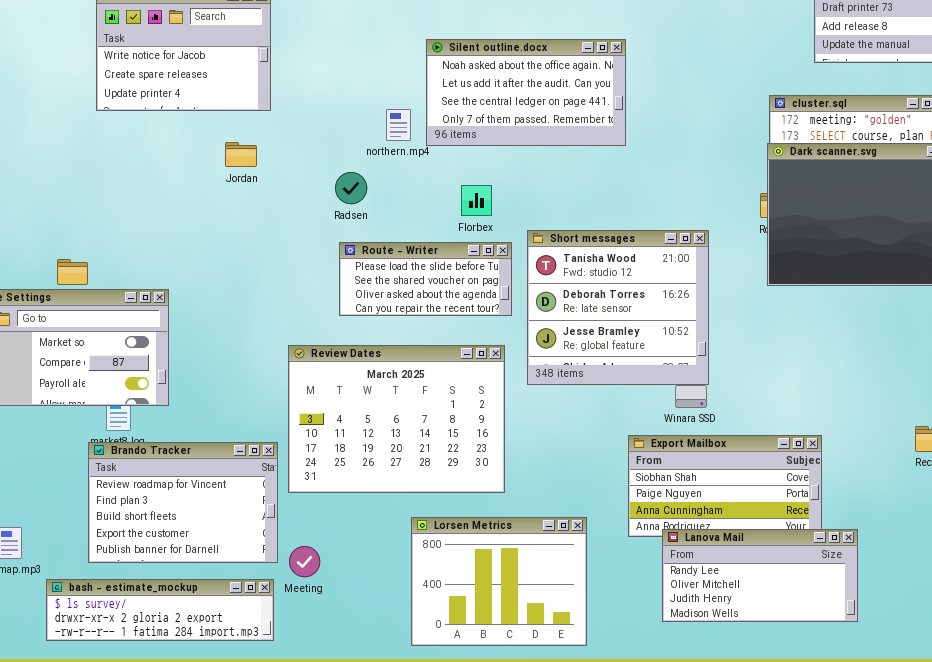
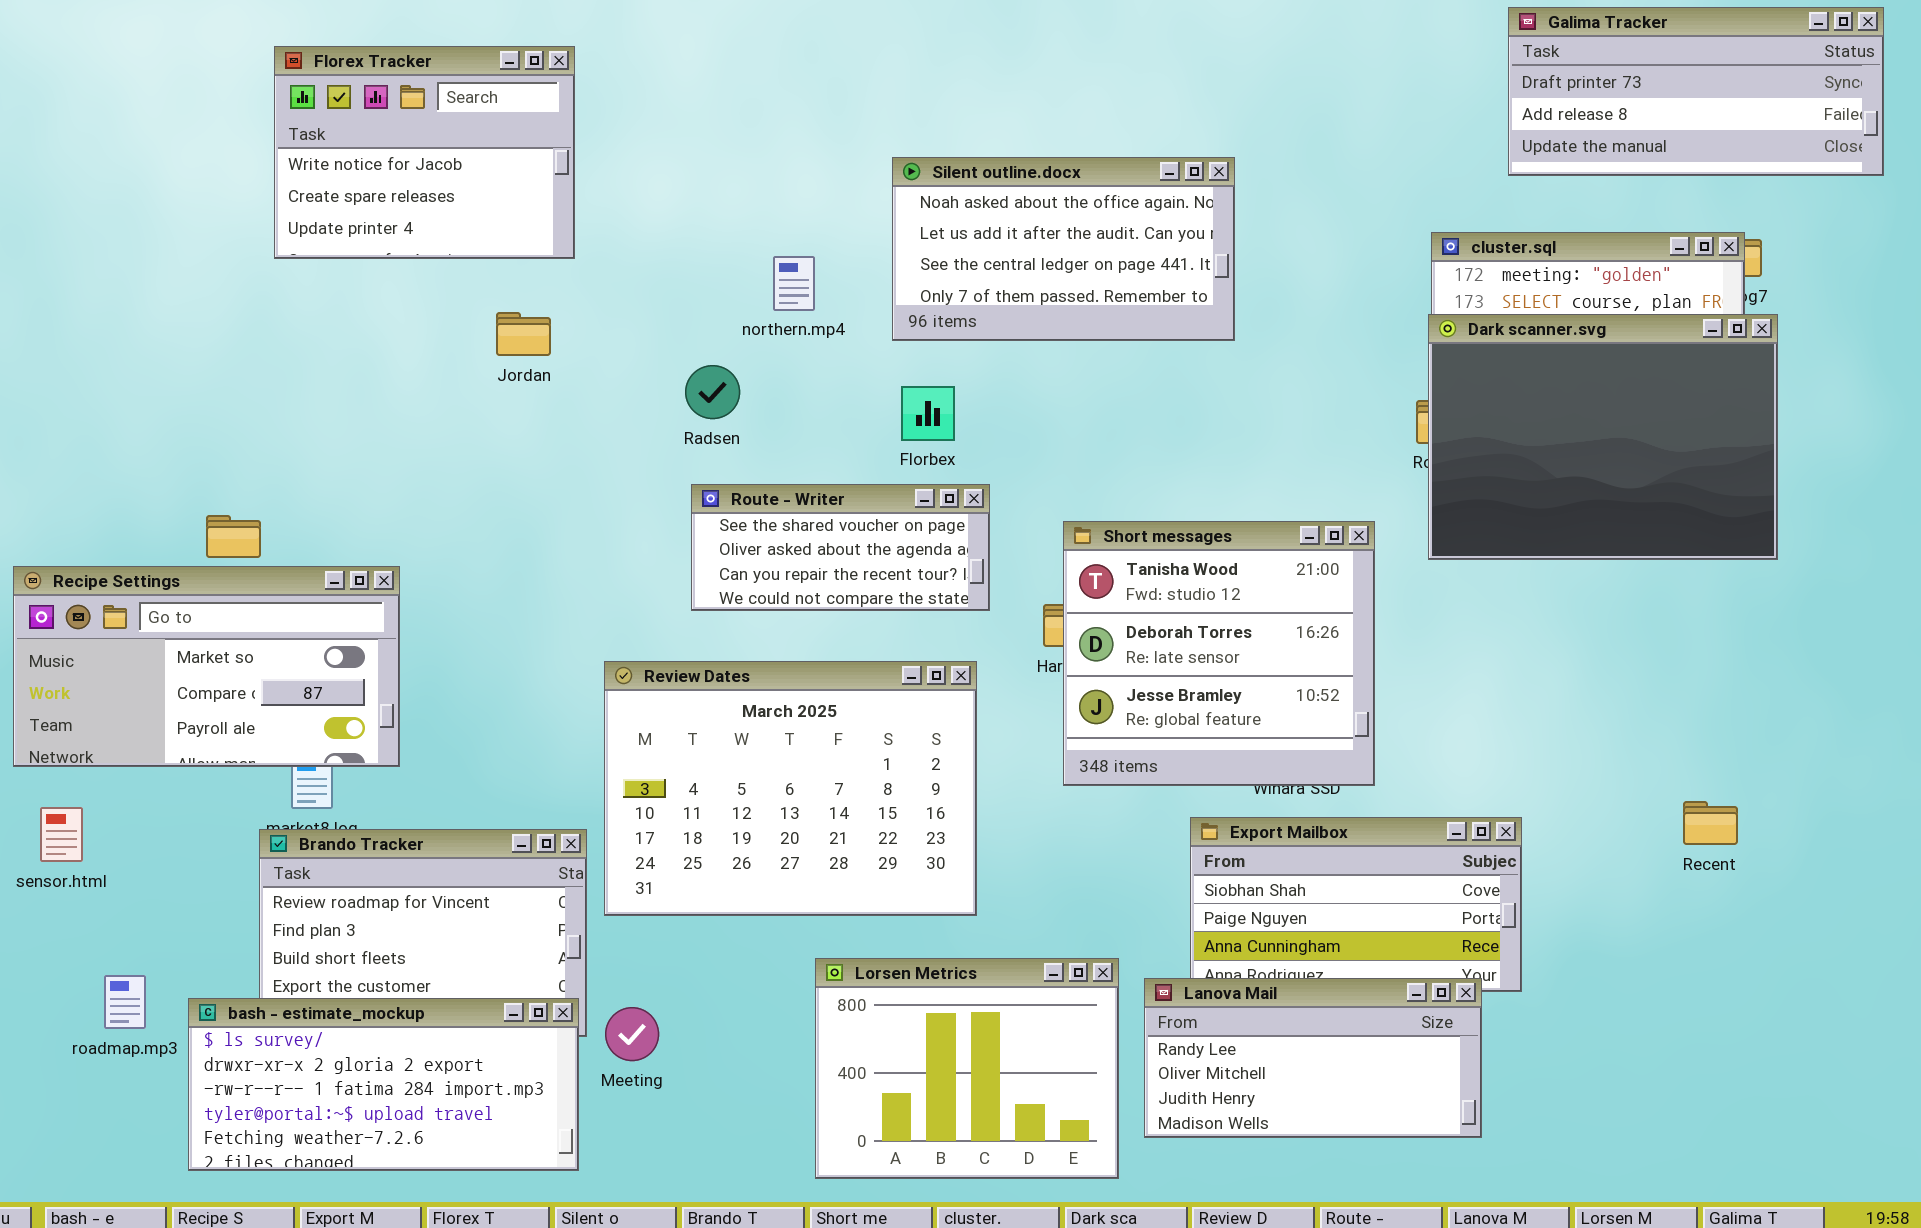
Silent outline.docx: [426,39,626,146] -> [892,157,1235,341], moved
Short messages: [527,230,709,385] -> [1063,521,1375,786], moved
Route - Writer: [339,242,512,316] -> [691,484,990,611], scrolled down 1 row
Lanova Mail: [662,529,858,622] -> [1144,978,1482,1138], moved
bash - estimate_mockup: [46,579,274,641] -> [188,998,579,1171], resized

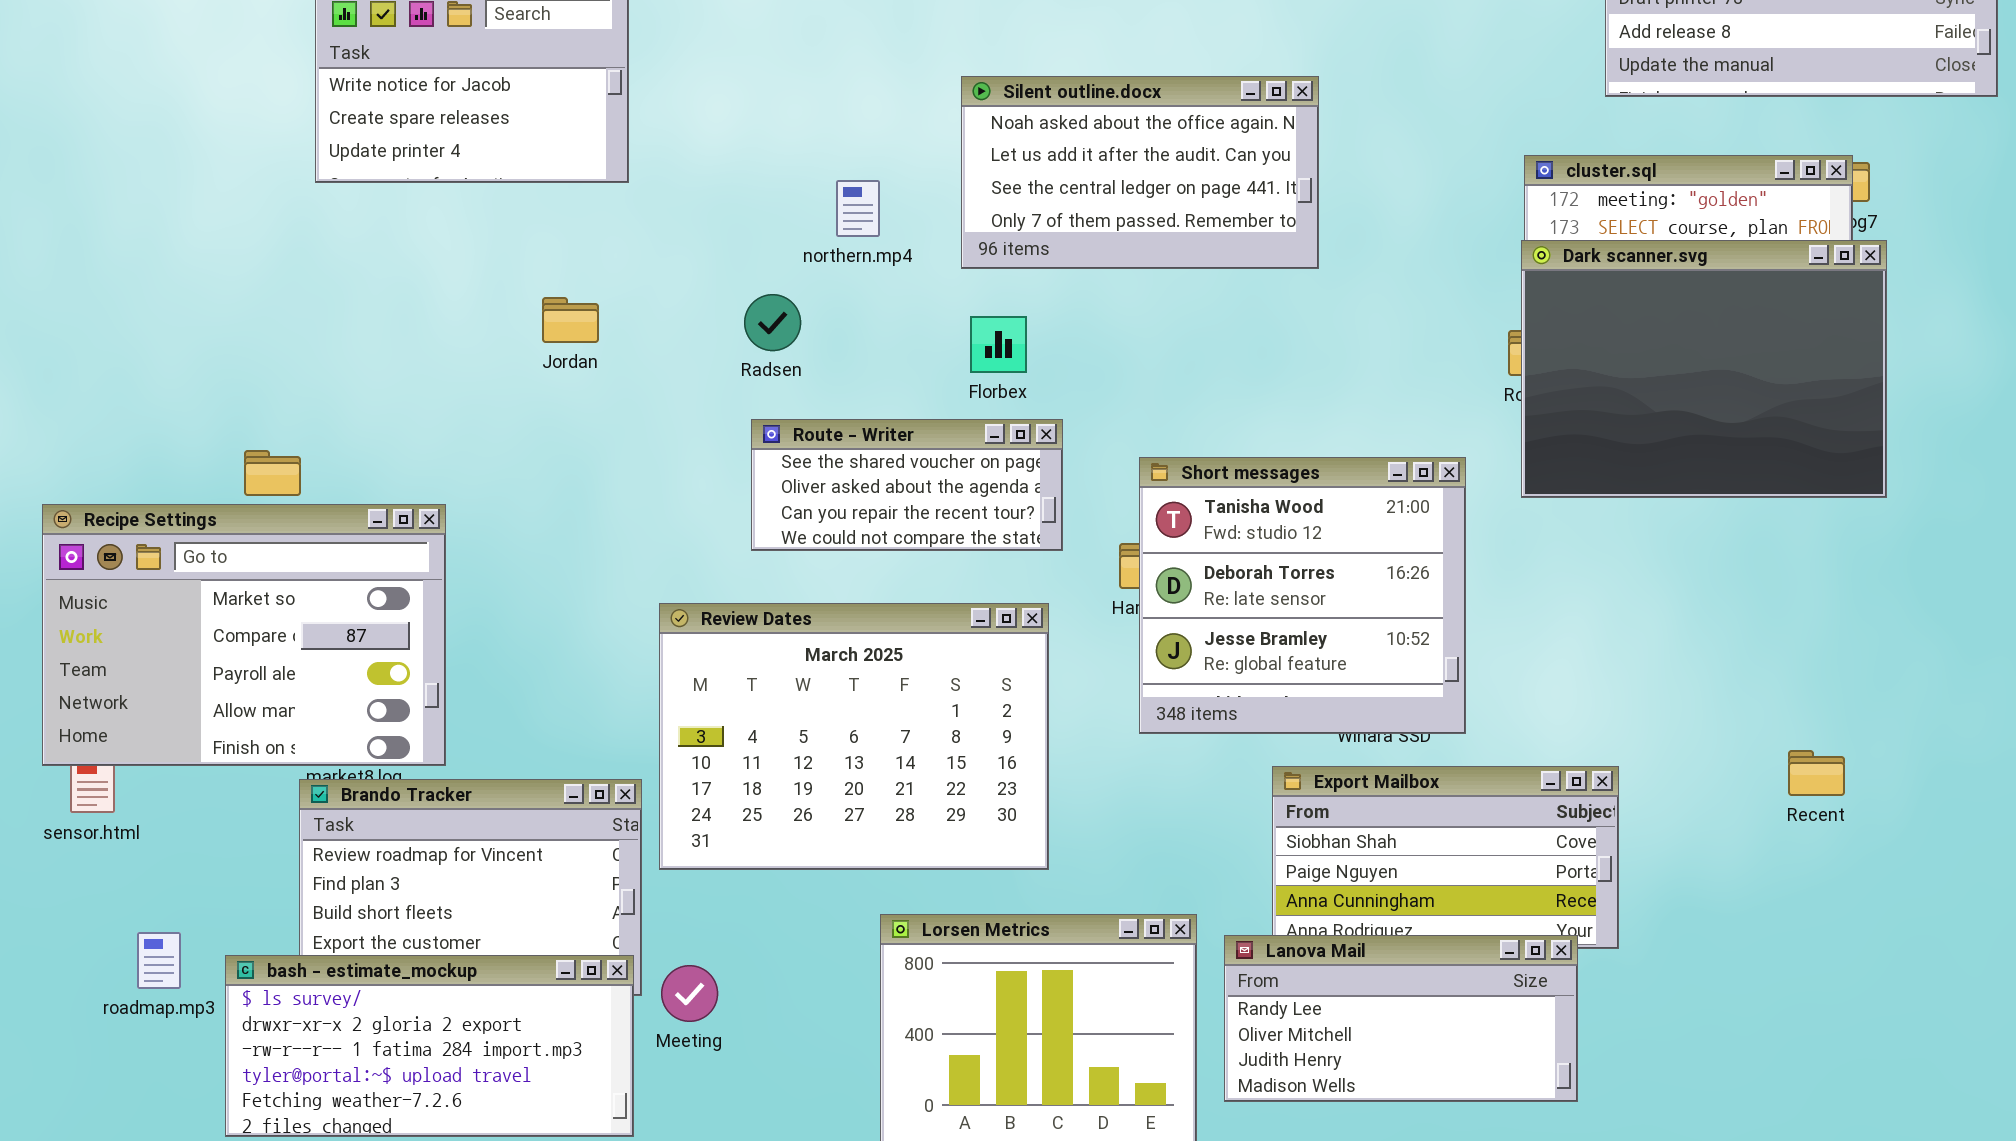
Jordan: [496,312,551,356] -> [542,297,599,343], moved
Recipe Settings: [13,566,400,767] -> [42,504,446,766], resized

